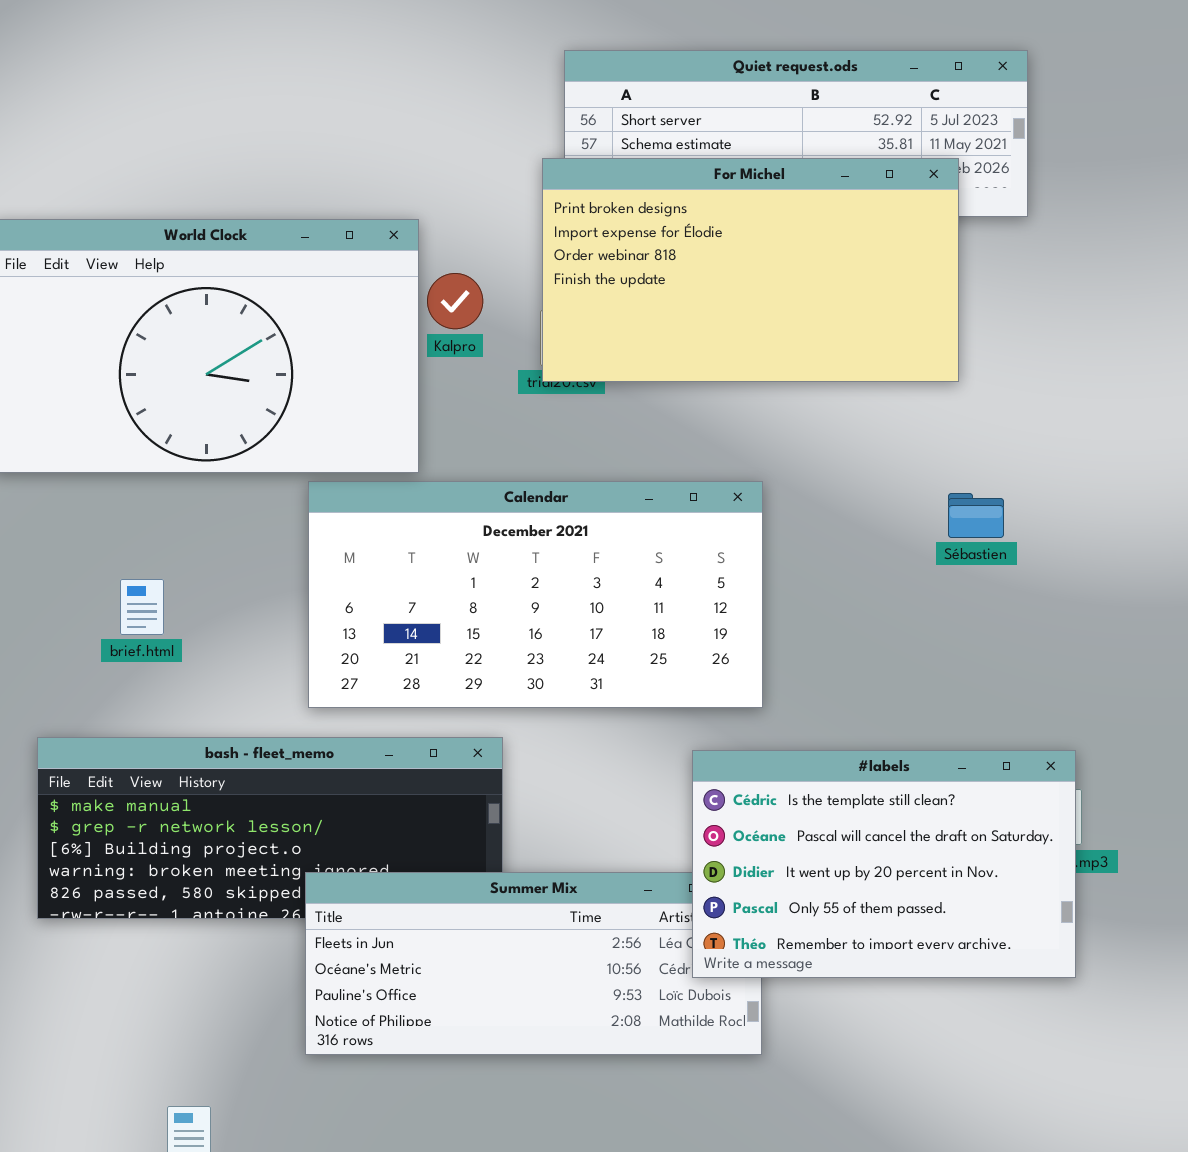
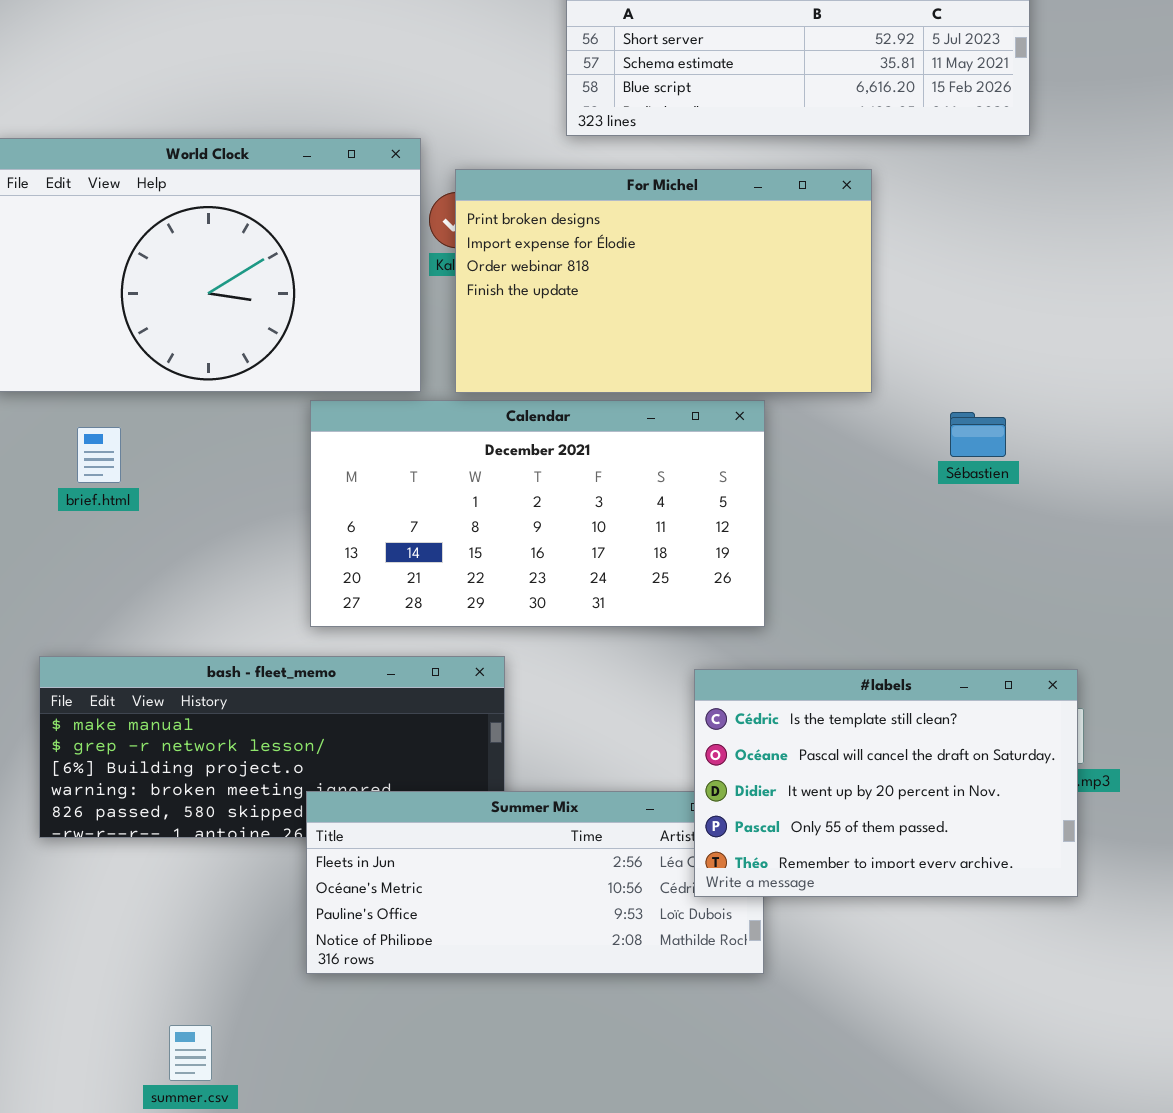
For Michel: [542,158,959,382] -> [455,169,872,393], moved
brief.html: [120,579,164,635] -> [77,427,121,483], moved

